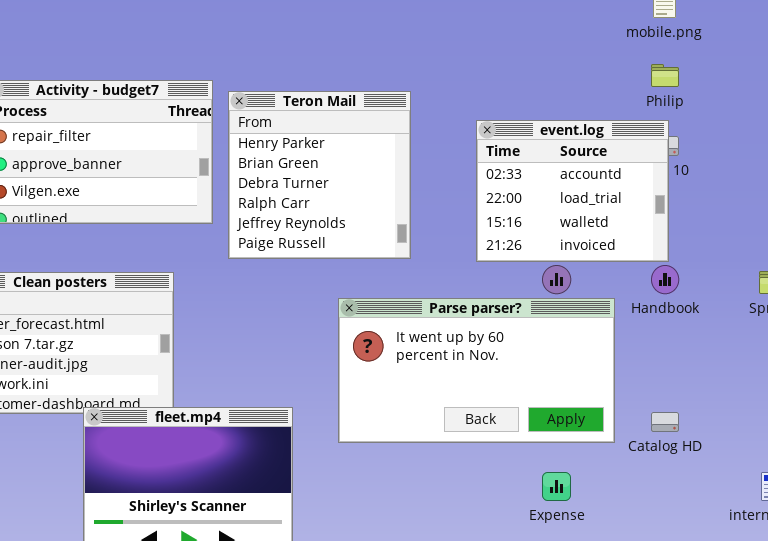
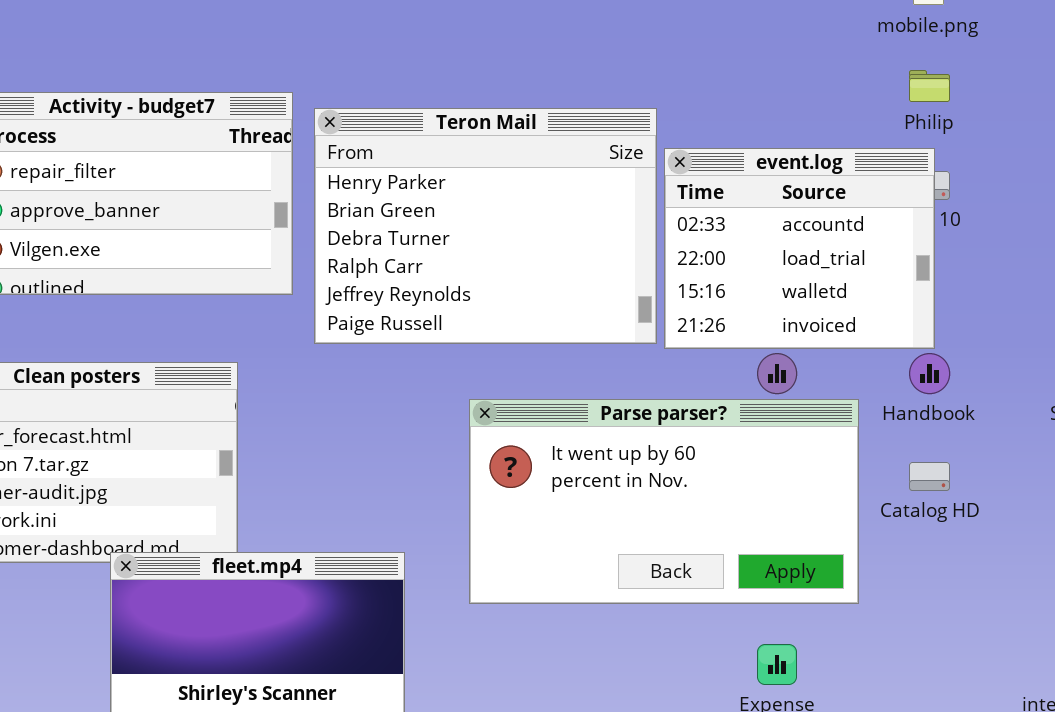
Teron Mail: [228,91,411,259] -> [314,108,657,344], resized
Catalog HD: [651,412,679,432] -> [909,462,950,491], moved

